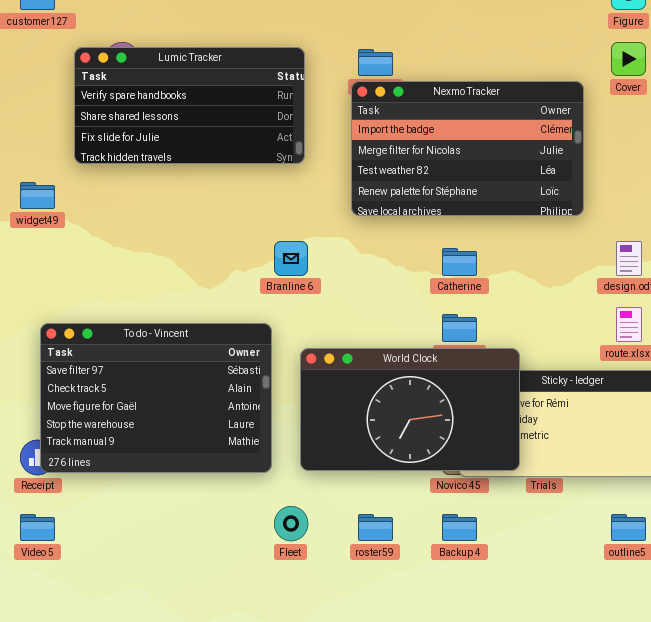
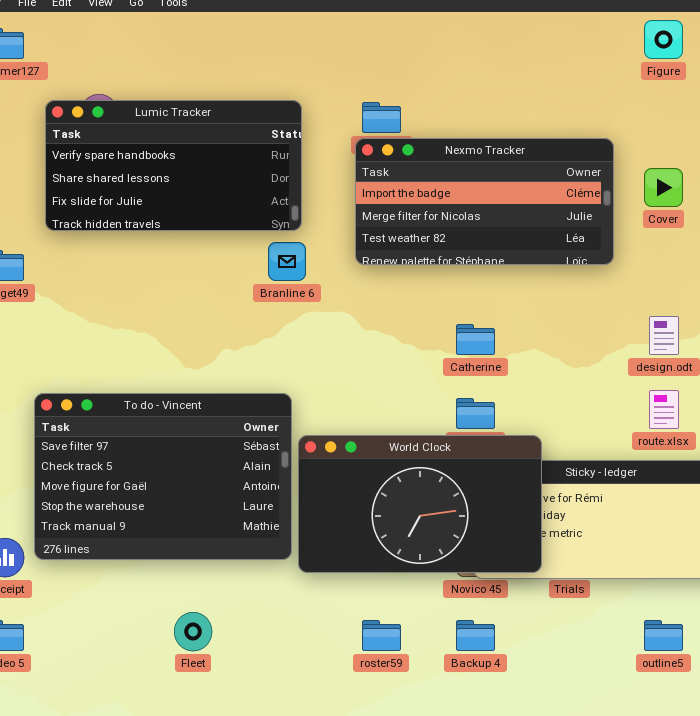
Cover: [611,42,646,76] -> [644,168,683,207], moved
Nexmo Tracker: [351,81,584,216] -> [355,138,614,265], resized
Branline 6: [274,241,308,276] -> [268,242,306,281], moved
To do - Vincent: [40,323,272,473] -> [34,393,292,560], moved
Fleet: [274,506,308,541] -> [174,612,212,651], moved

